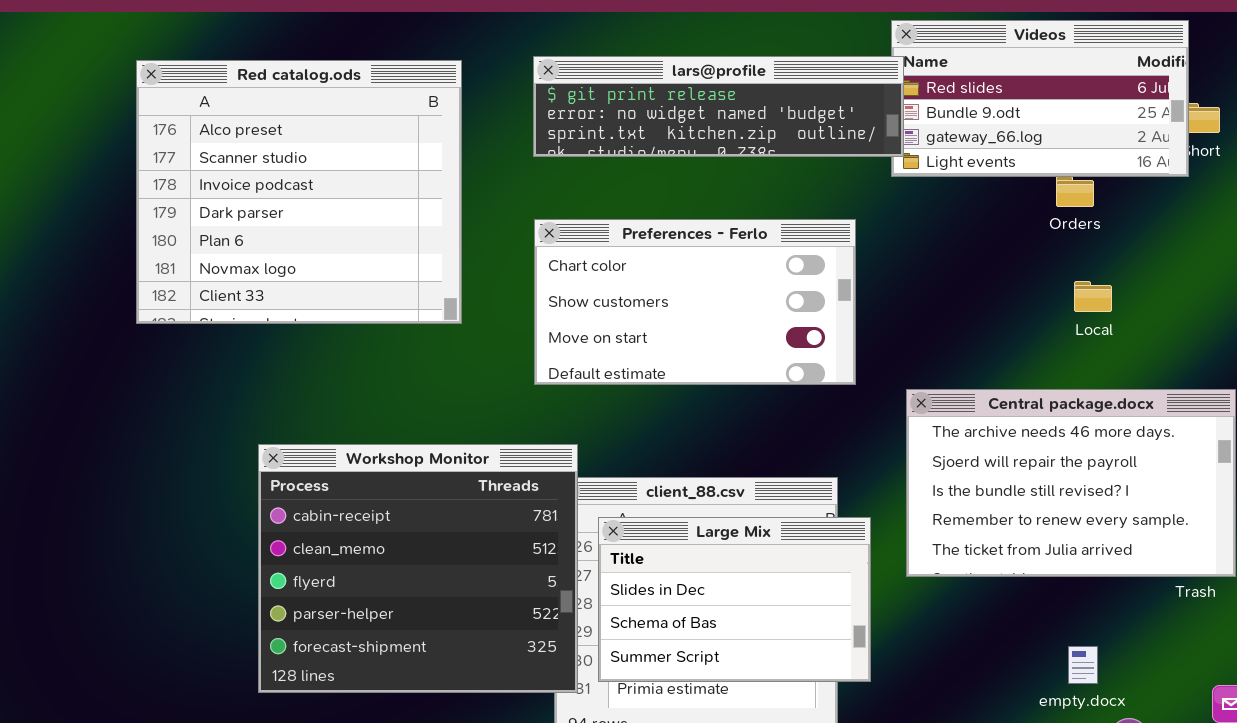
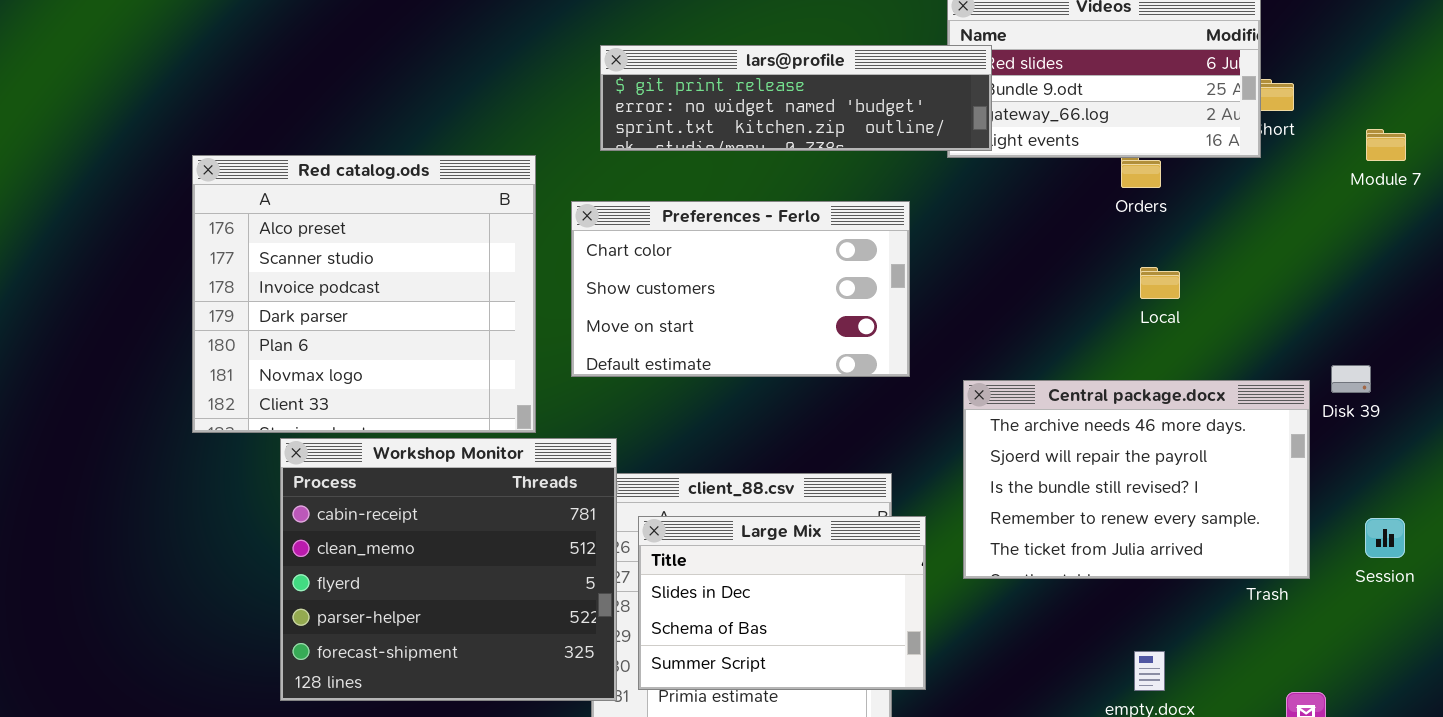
lars@profile: [533,56,904,157] -> [600,45,992,151], moved
Red catalog.ods: [136,60,462,324] -> [192,155,536,433], moved

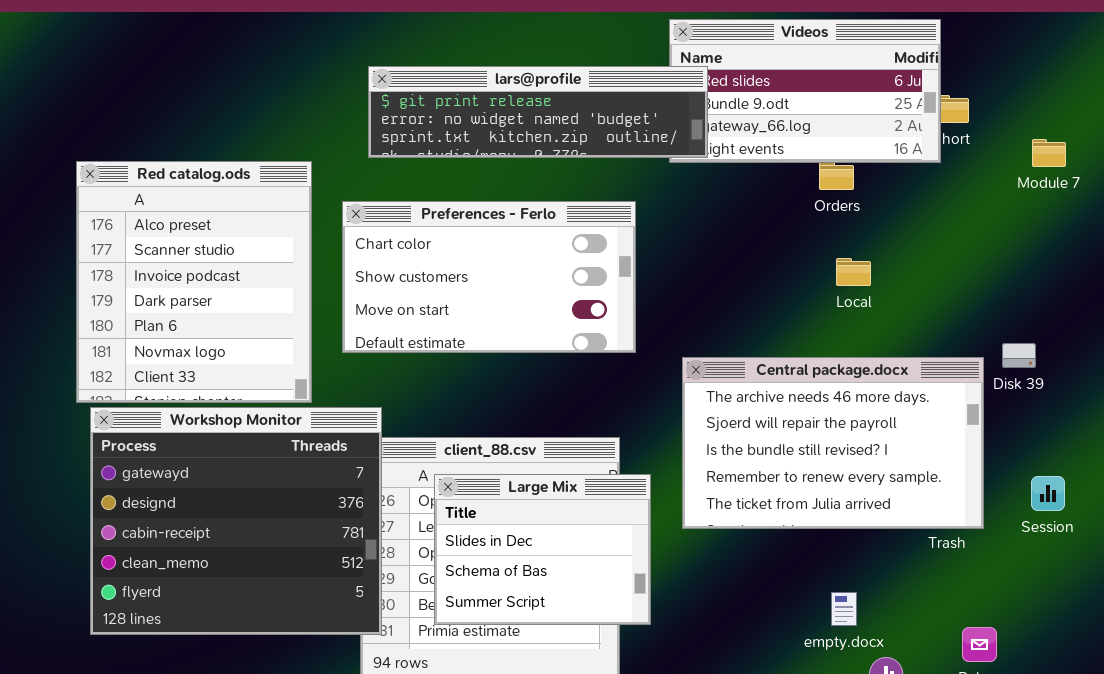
Red catalog.ods: [192,155,536,433] -> [76,161,312,403], resized
Workshop Monitor: [280,438,617,701] -> [90,407,382,635], scrolled up 2 rows
Large Mix: [638,516,926,690] -> [434,474,651,625], resized

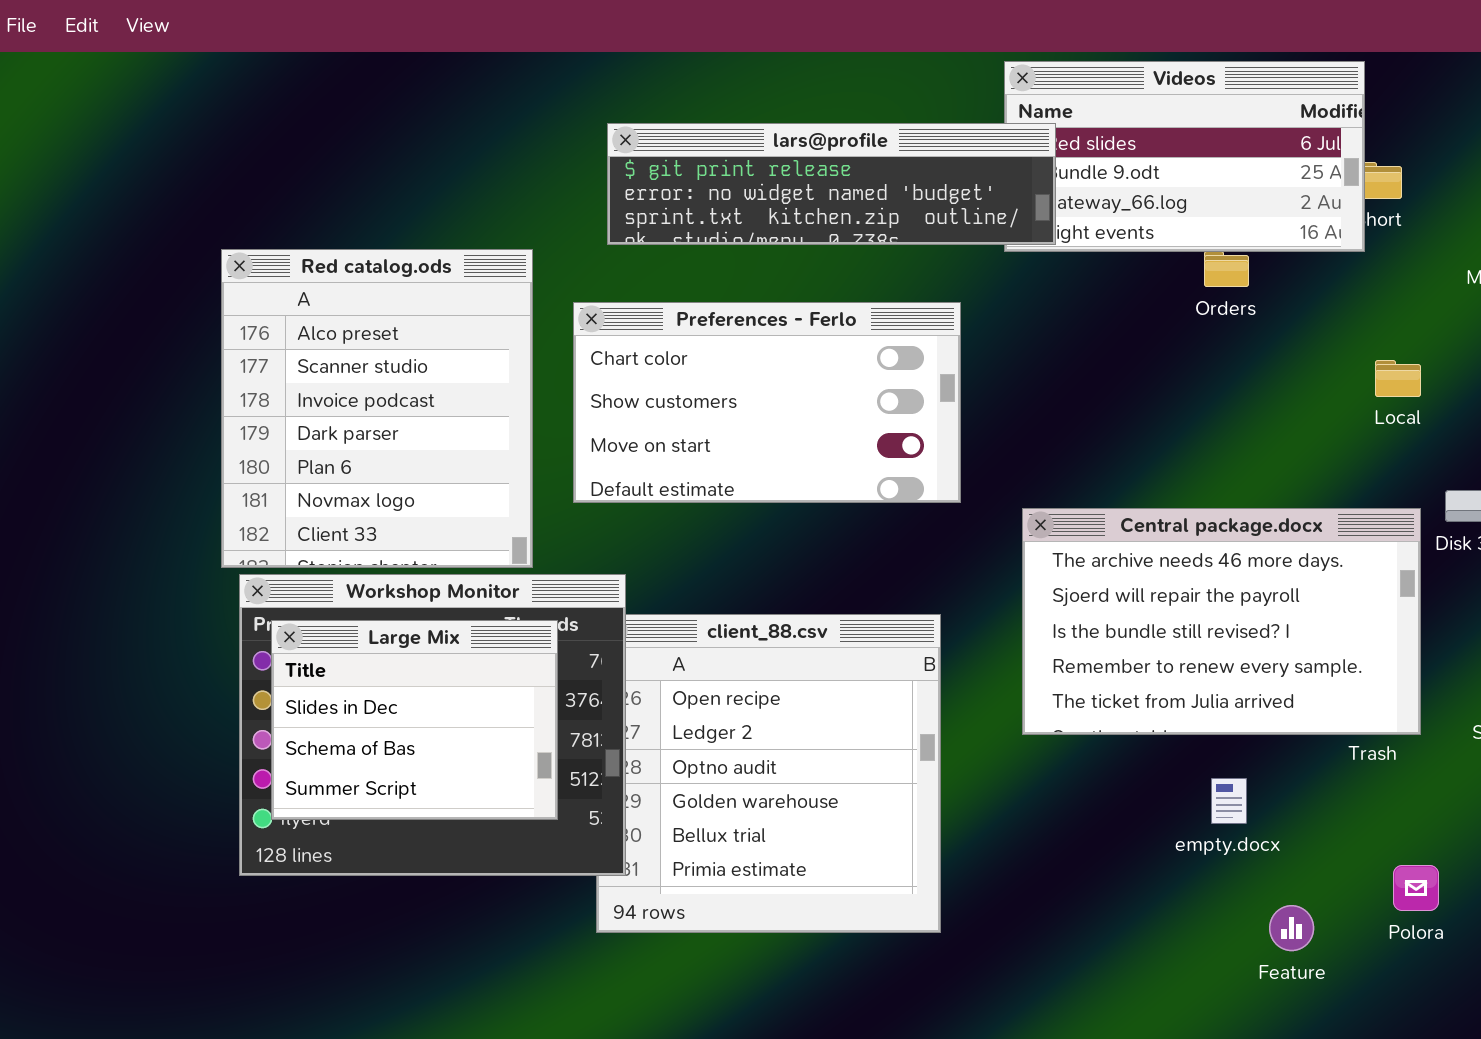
Local: [836,258,871,286] -> [1375,360,1421,397], moved
Large Mix: [434,474,651,625] -> [271,620,558,820], moved
empty.docx: [831,592,857,626] -> [1211,778,1247,824], moved

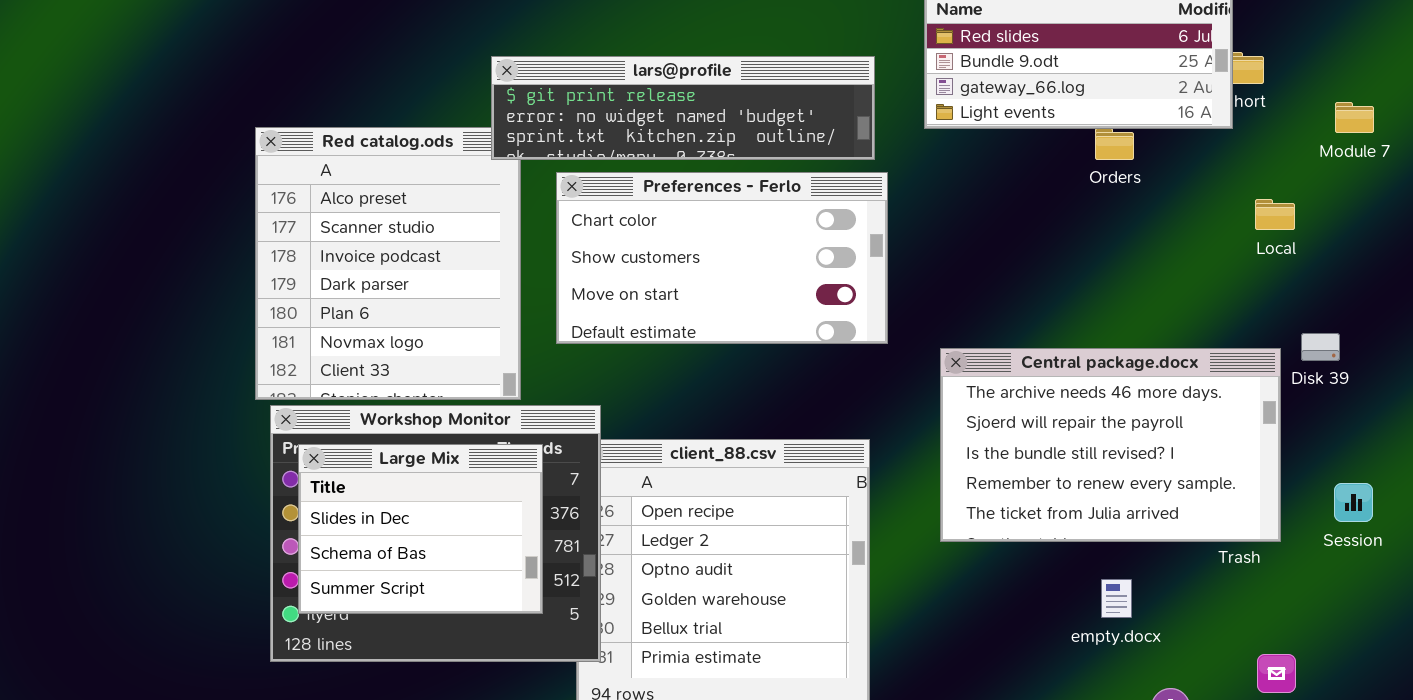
lars@profile: [607,123,1056,245] -> [491,56,875,160], moved
Local: [1375,360,1421,397] -> [1255,199,1295,230], moved

